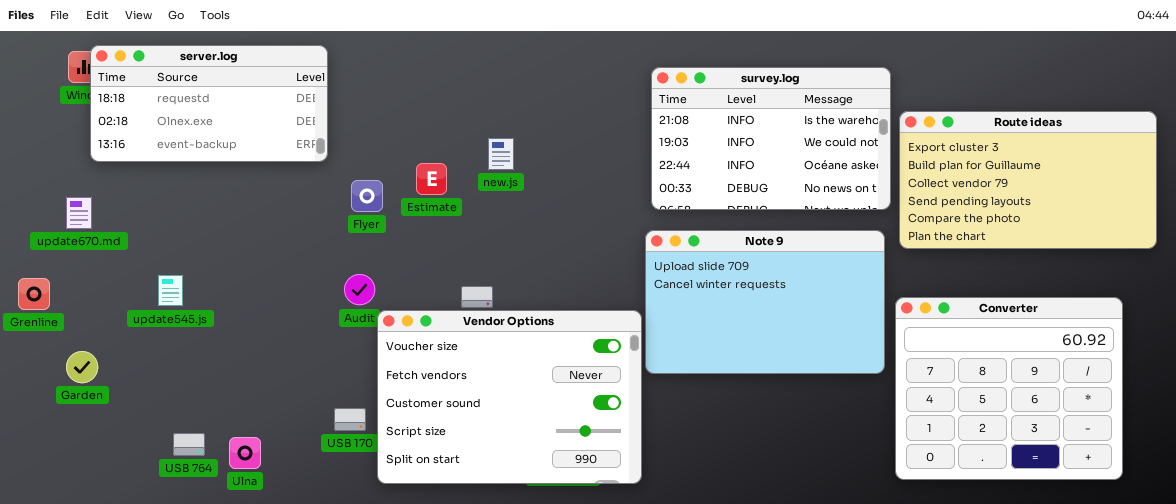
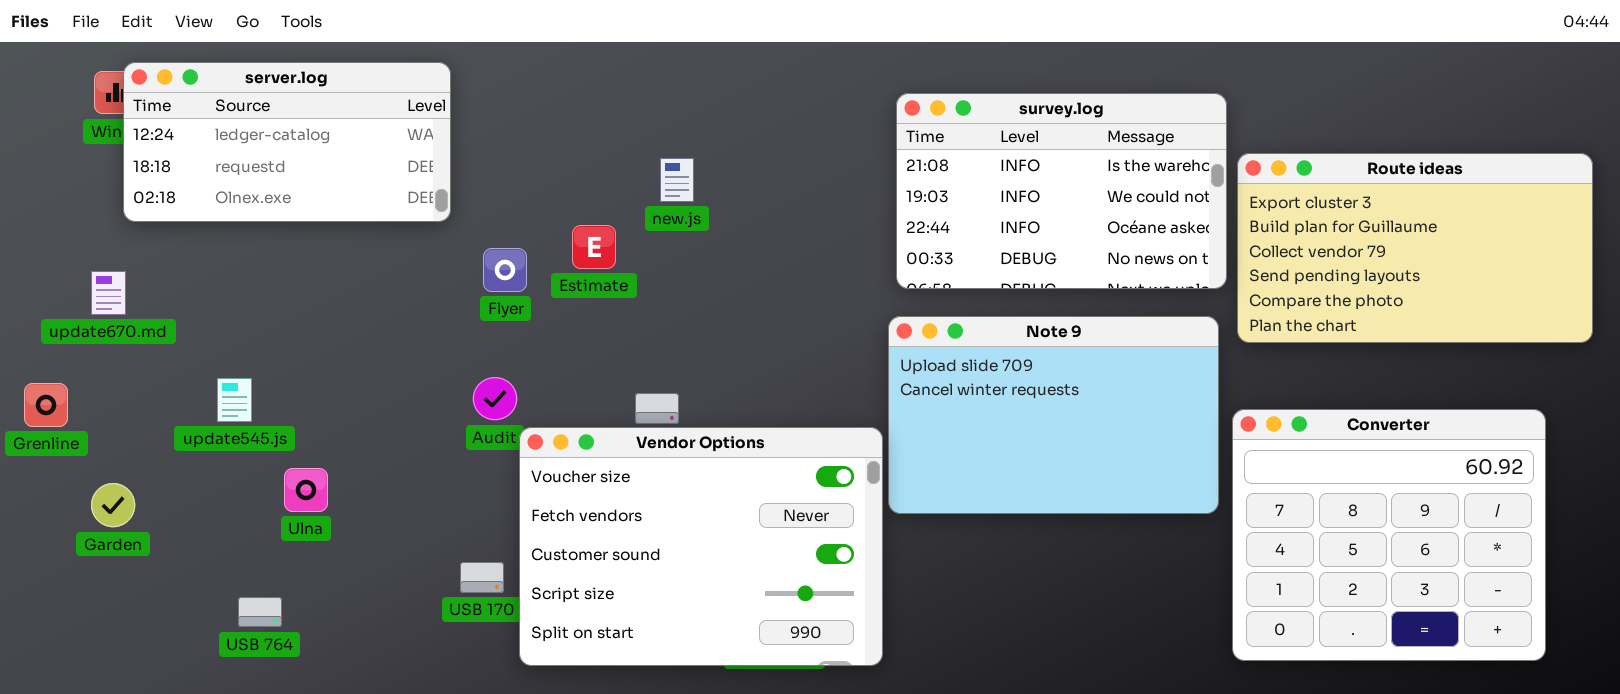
server.log: [90,45,328,162] -> [123,62,451,222], scrolled up 1 row
new.js: [488,138,514,170] -> [660,158,694,202], moved
Ulna: [229,437,261,469] -> [284,468,328,512], moved

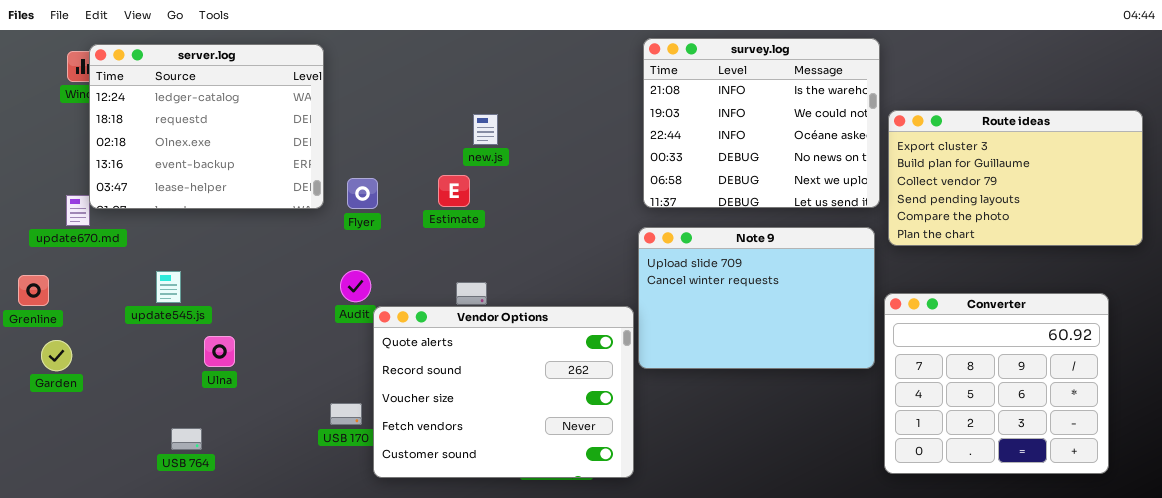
server.log: [123,62,451,222] -> [89,44,324,209], resized
survey.log: [896,93,1227,289] -> [643,38,880,208], resized
Estimate: [572,225,616,269] -> [438,175,470,207], moved
Vendor Options: [519,427,883,666] -> [373,306,634,478], scrolled up 2 rows
Garden: [91,483,135,527] -> [41,340,72,371], moved

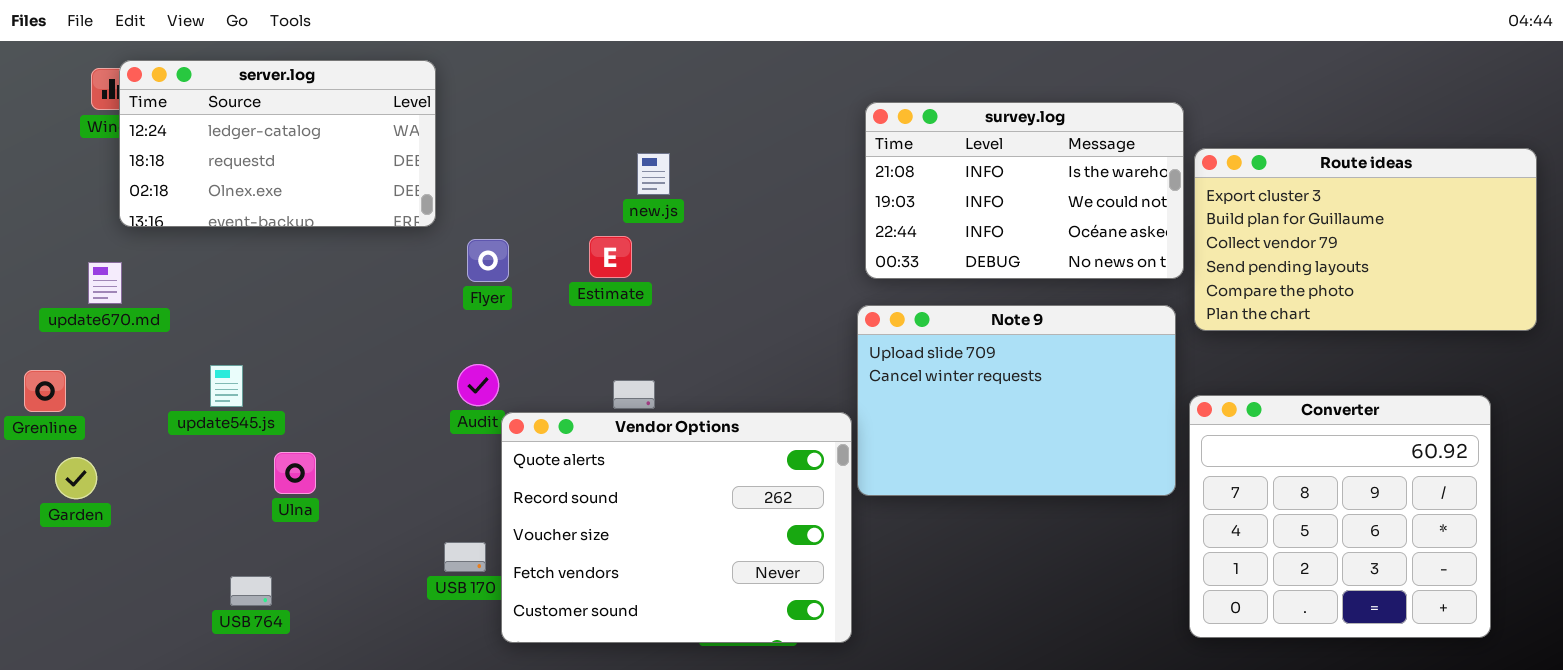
survey.log: [643,38,880,208] -> [865,102,1184,279], resized
server.log: [89,44,324,209] -> [119,60,436,227], resized

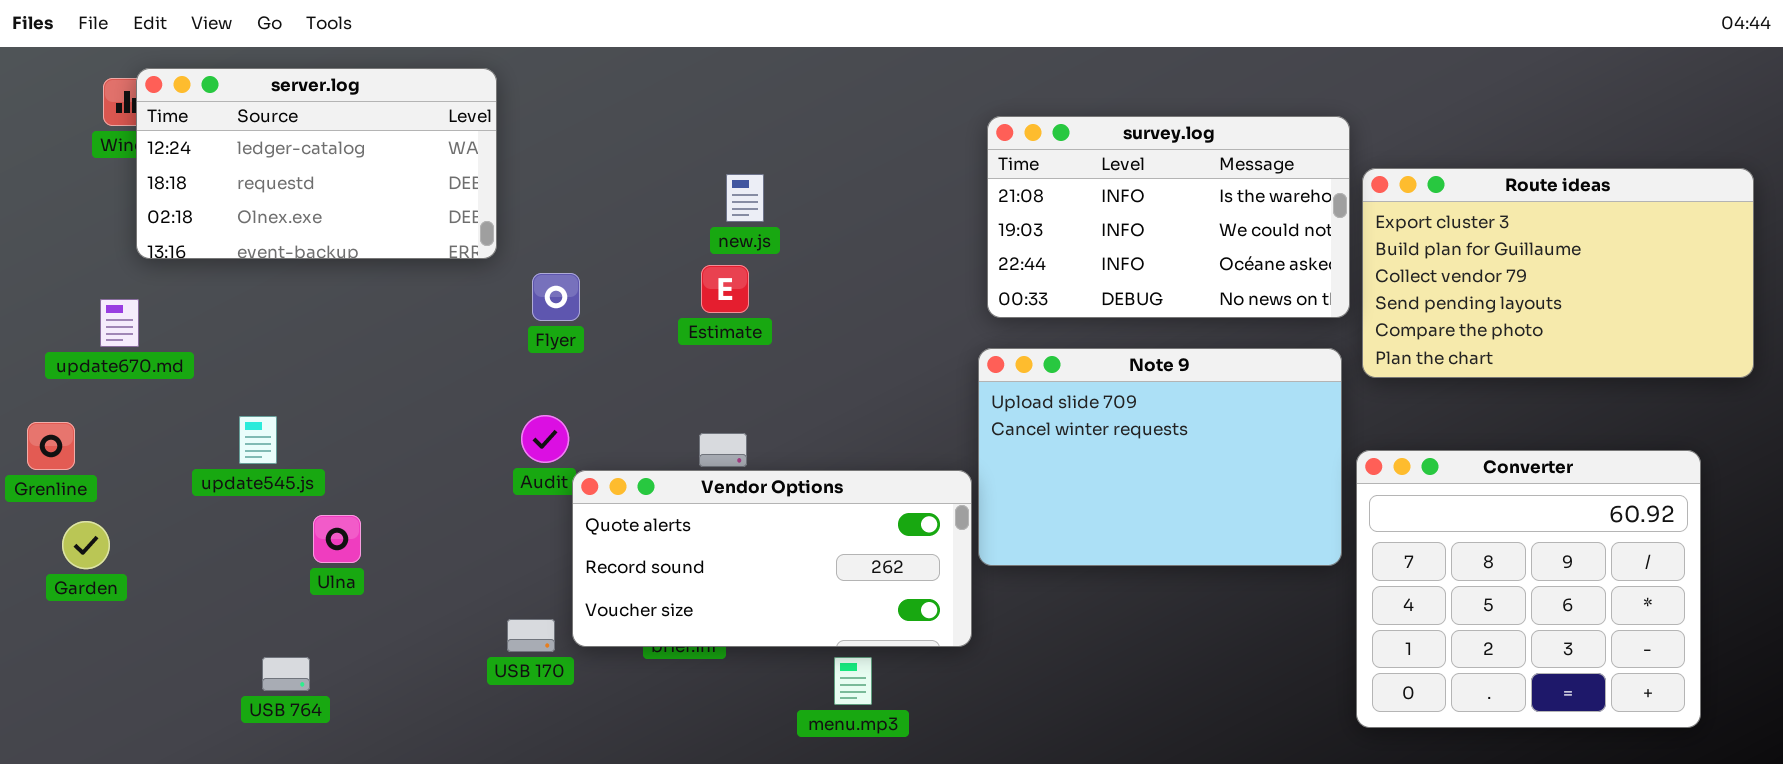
Estimate: [589,236,632,278] -> [701,265,749,313], moved
Vendor Options: [501,412,852,643] -> [572,470,972,647], resized

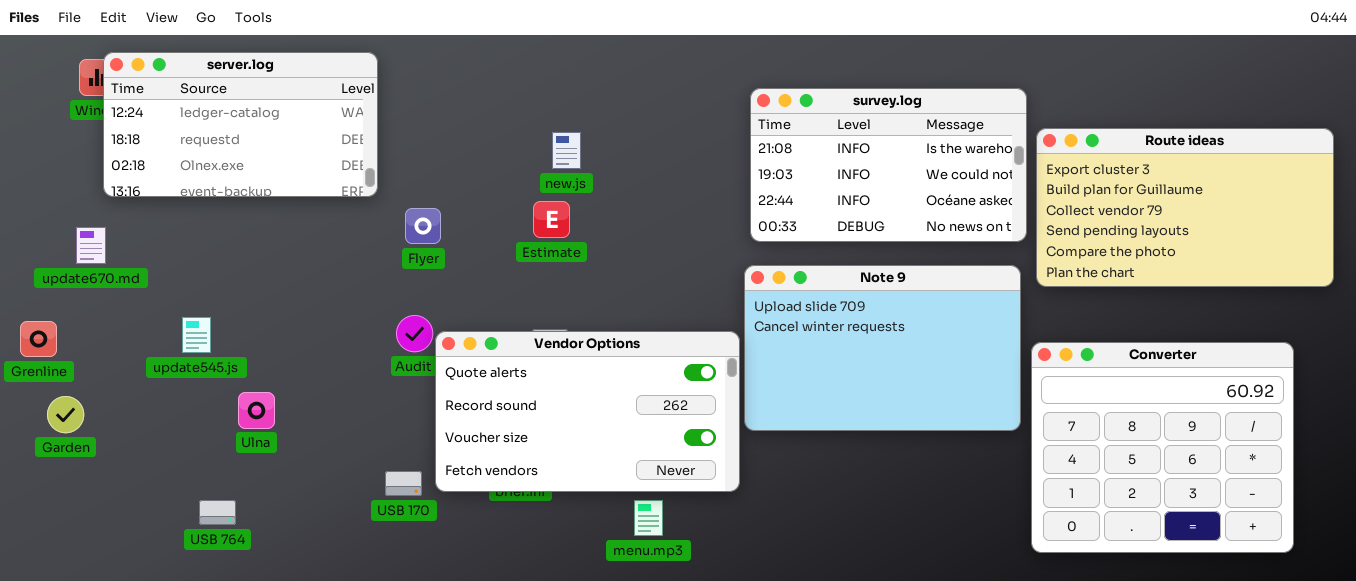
Vendor Options: [572,470,972,647] -> [435,331,740,492], resized

